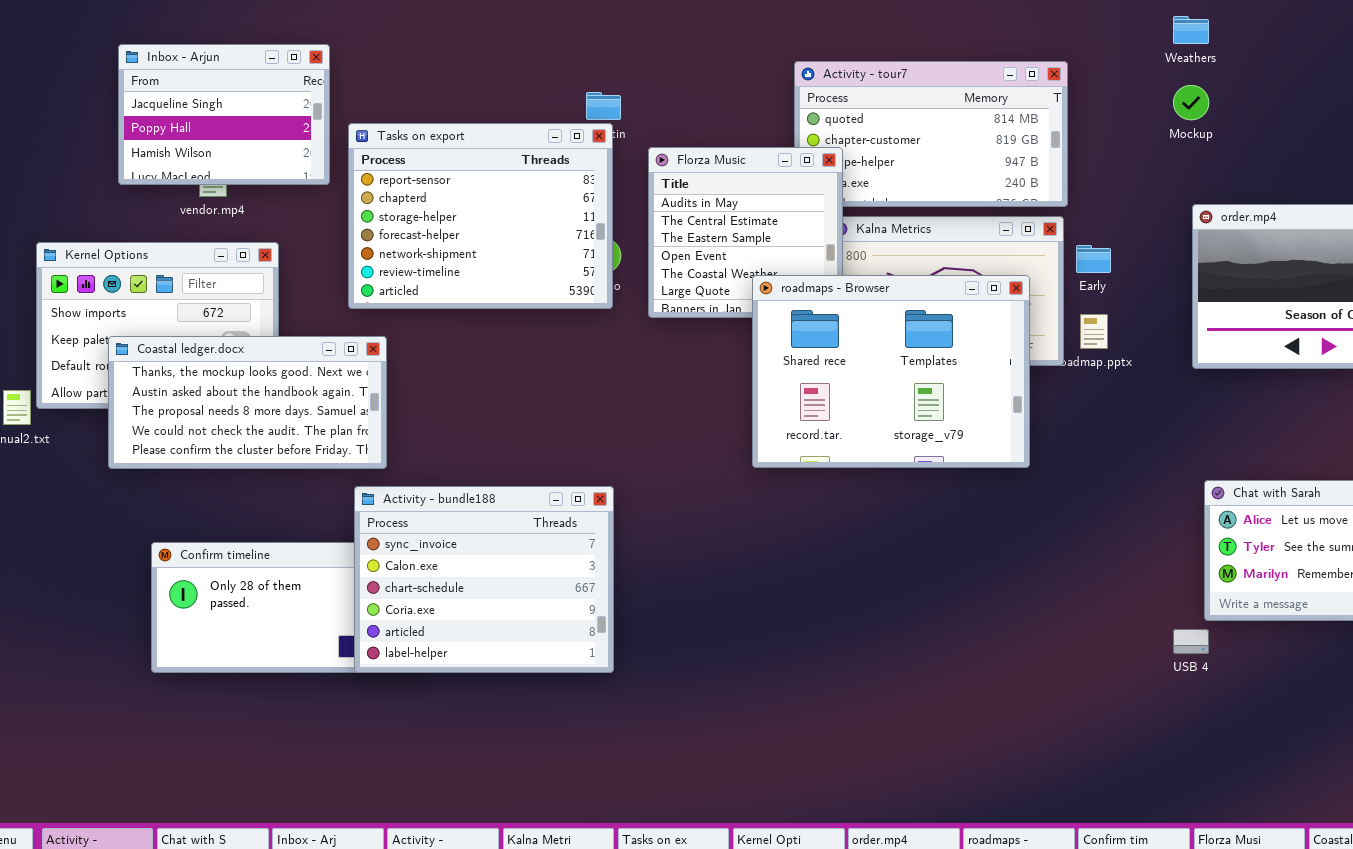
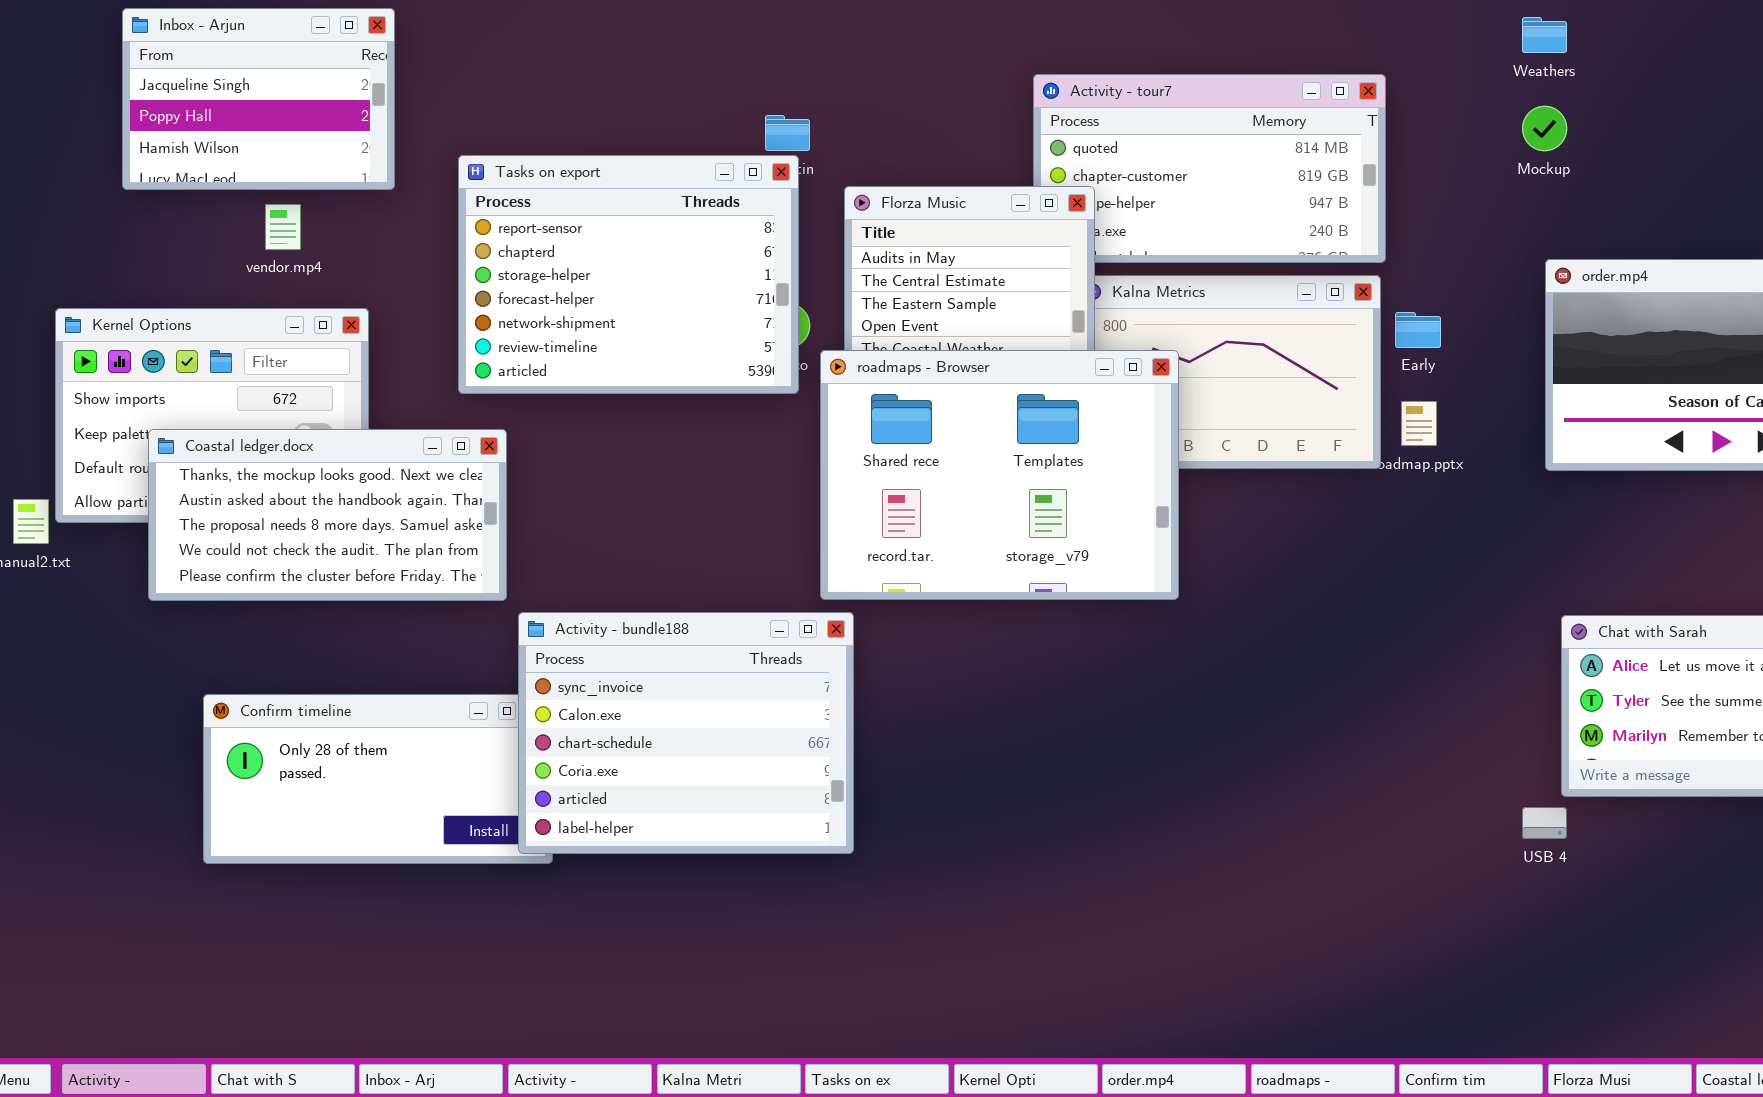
Inbox - Arjun: [118,44,330,185] -> [122,8,395,190], moved
roadmaps - Browser: [752,275,1030,468] -> [820,350,1179,600], moved
Activity - bundle188: [354,486,614,673] -> [518,612,854,854], moved

